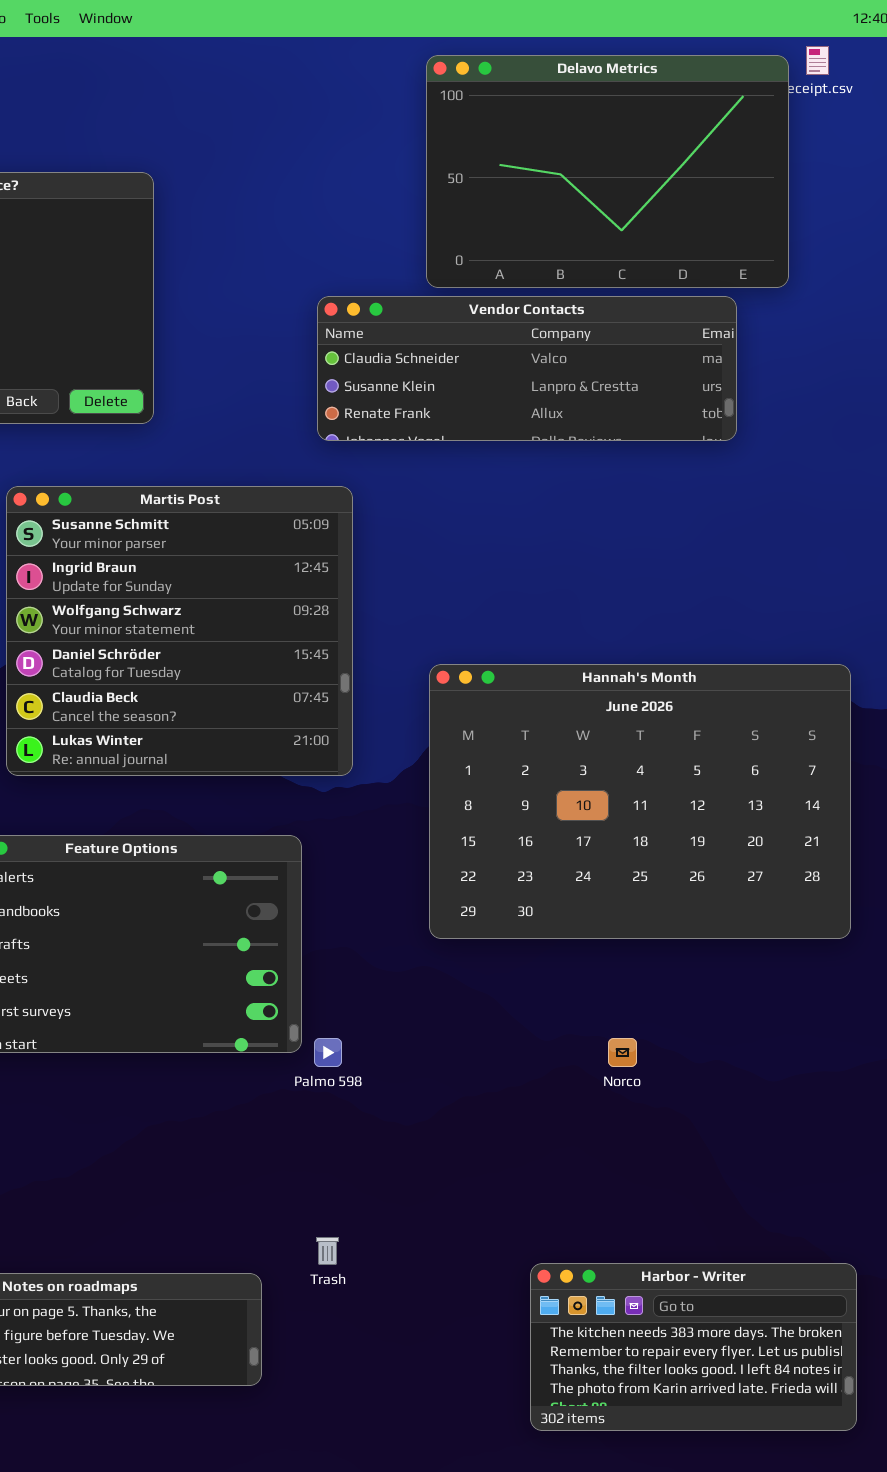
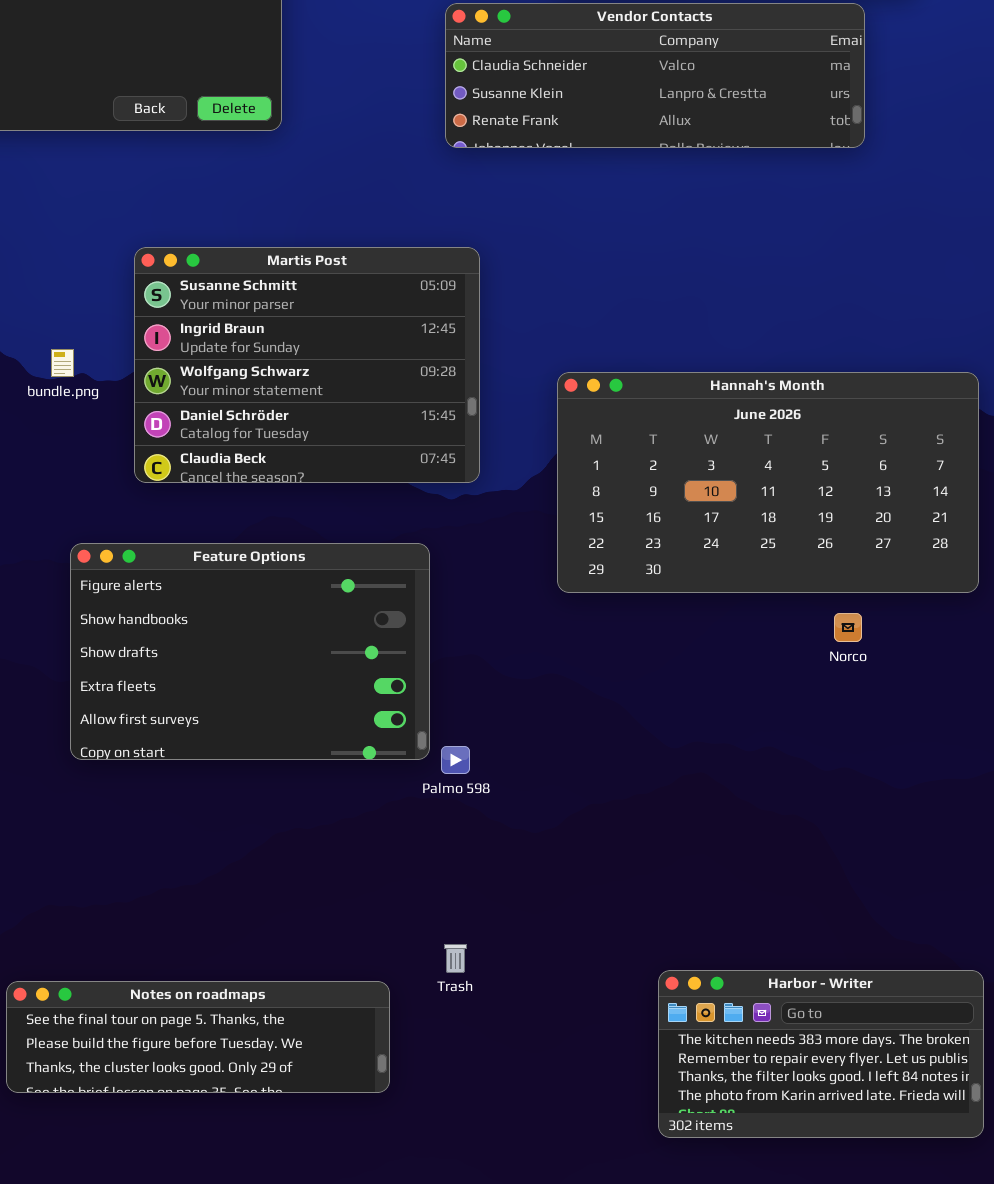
Martis Post: [6,486,353,776] -> [134,247,480,483], resized
Hannah's Month: [429,664,851,939] -> [557,372,979,593], resized
Norco: [608,1038,637,1067] -> [834,613,862,642], moved

